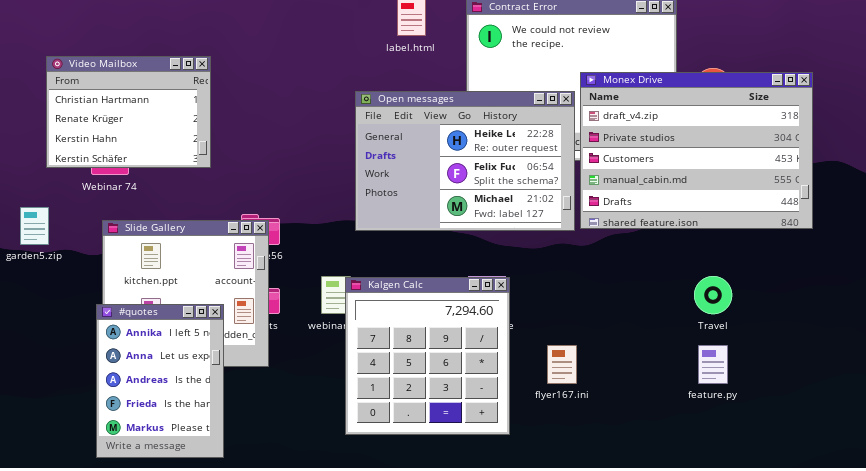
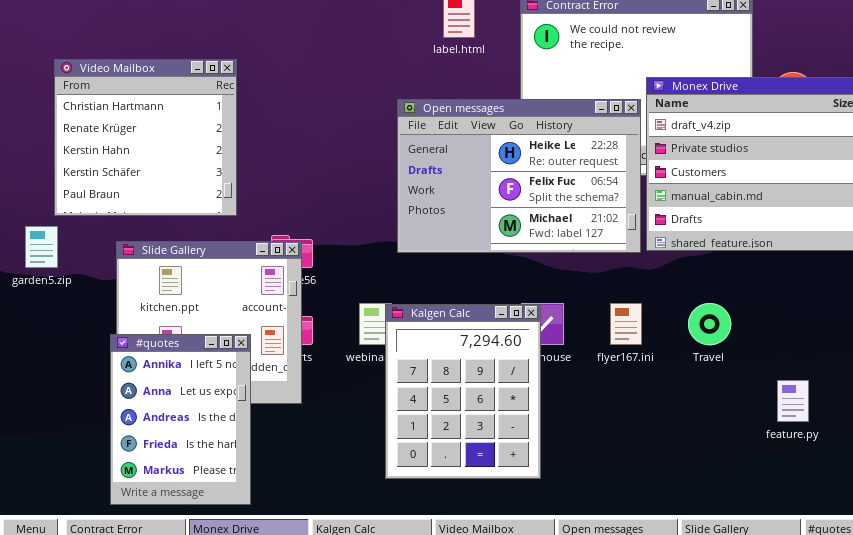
Video Mailbox: [46,56,211,168] -> [54,59,237,216], resized
Travel: [694,276,732,314] -> [688,303,731,345], moved
Kalgen Calc: [345,277,510,435] -> [385,304,541,479], resized
flyer167.ini: [547,345,577,384] -> [610,303,642,345], moved

